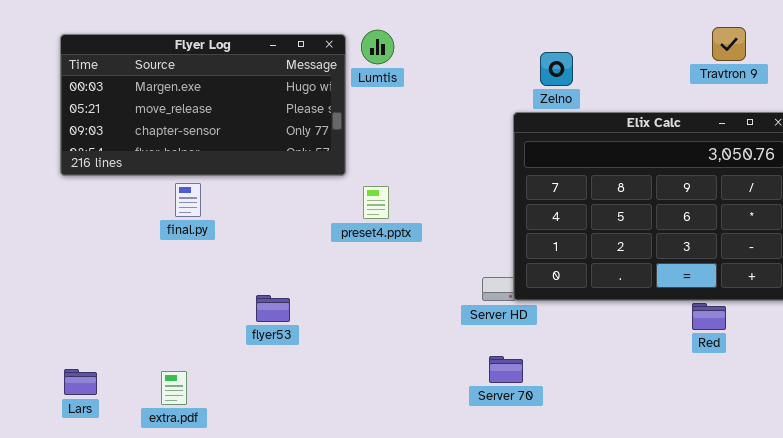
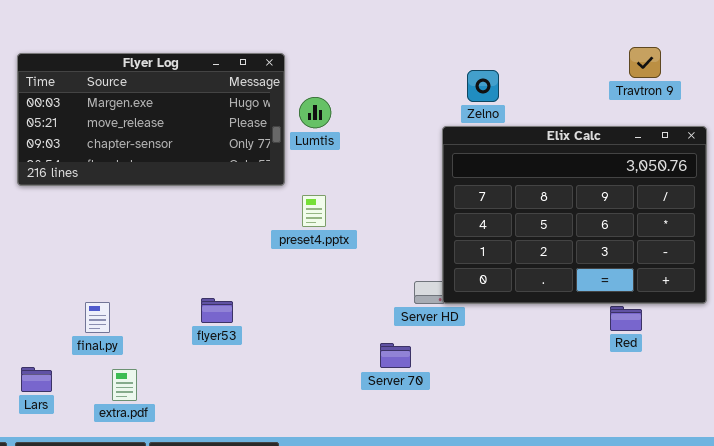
Lumtis: [361,30,394,64] -> [299,97,331,128], moved
final.py: [175,183,201,217] -> [85,302,110,333], moved
Server 70: [489,356,523,383] -> [380,343,411,368], moved

